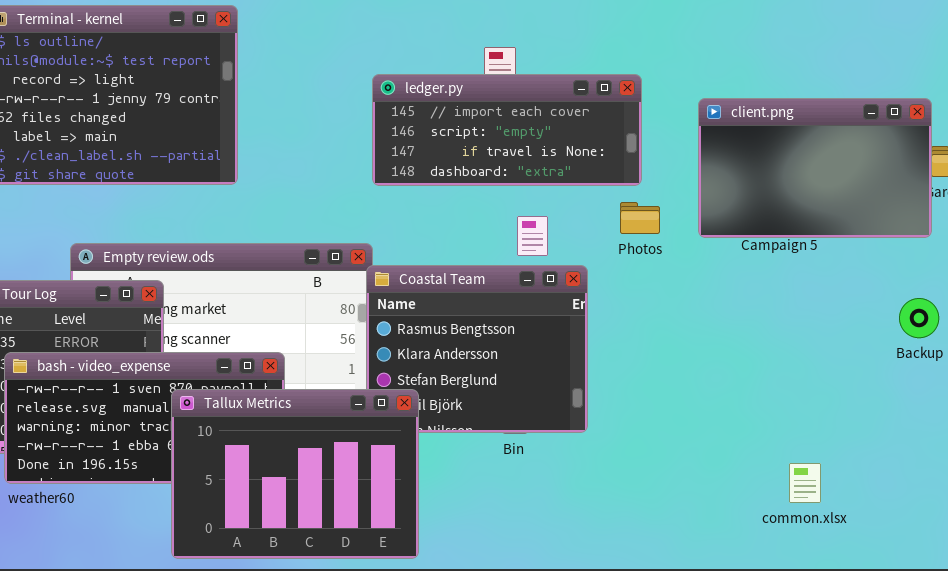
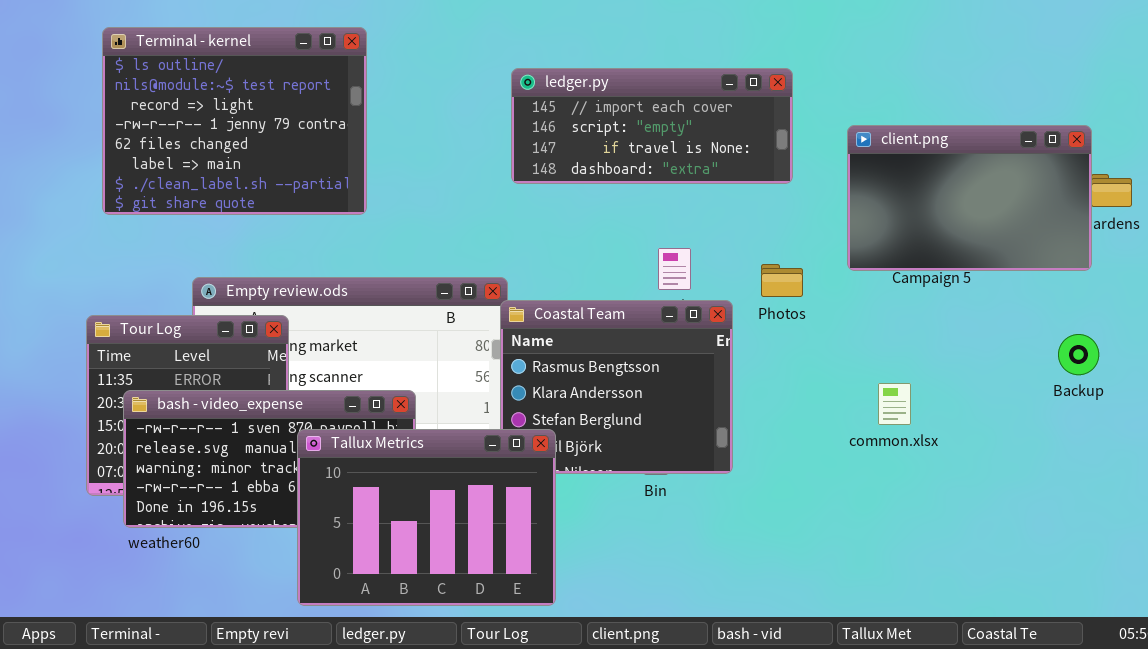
ledger.py: [372,74,642,186] -> [511,68,793,184], moved
Photos: [620,202,660,234] -> [761,264,803,297], moved
common.xlsx: [789,463,821,503] -> [878,383,911,425], moved

